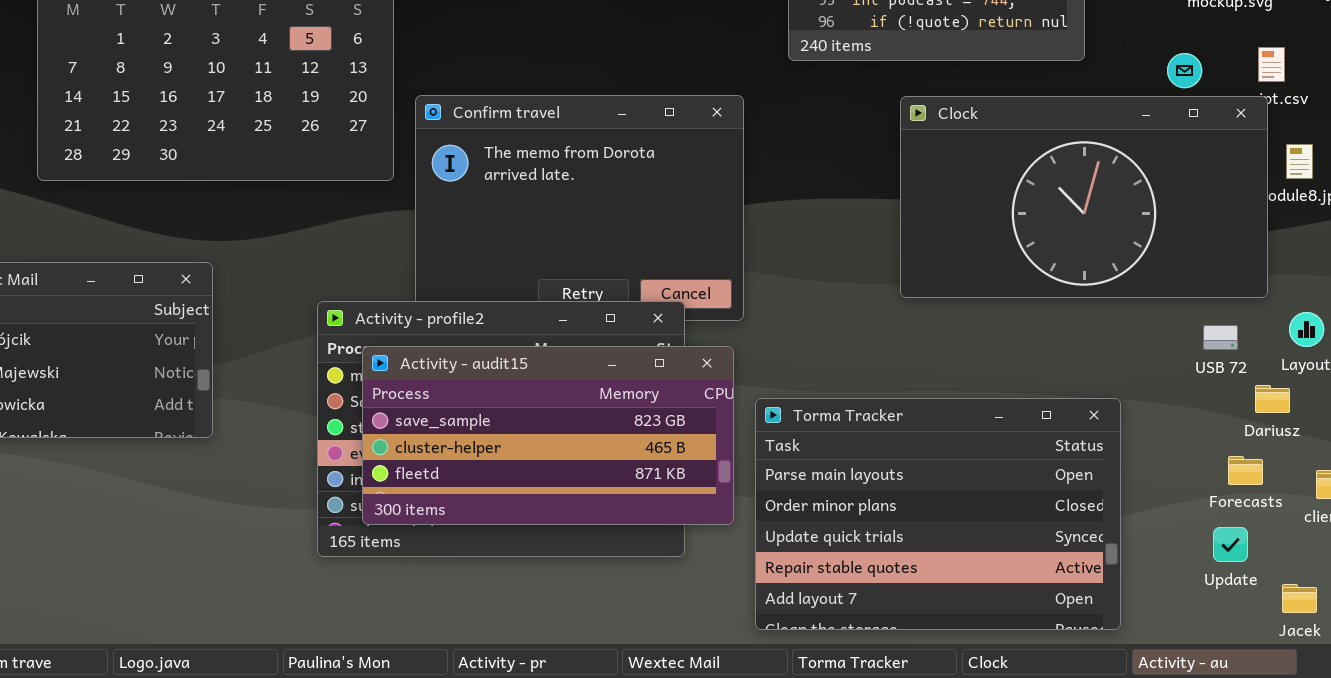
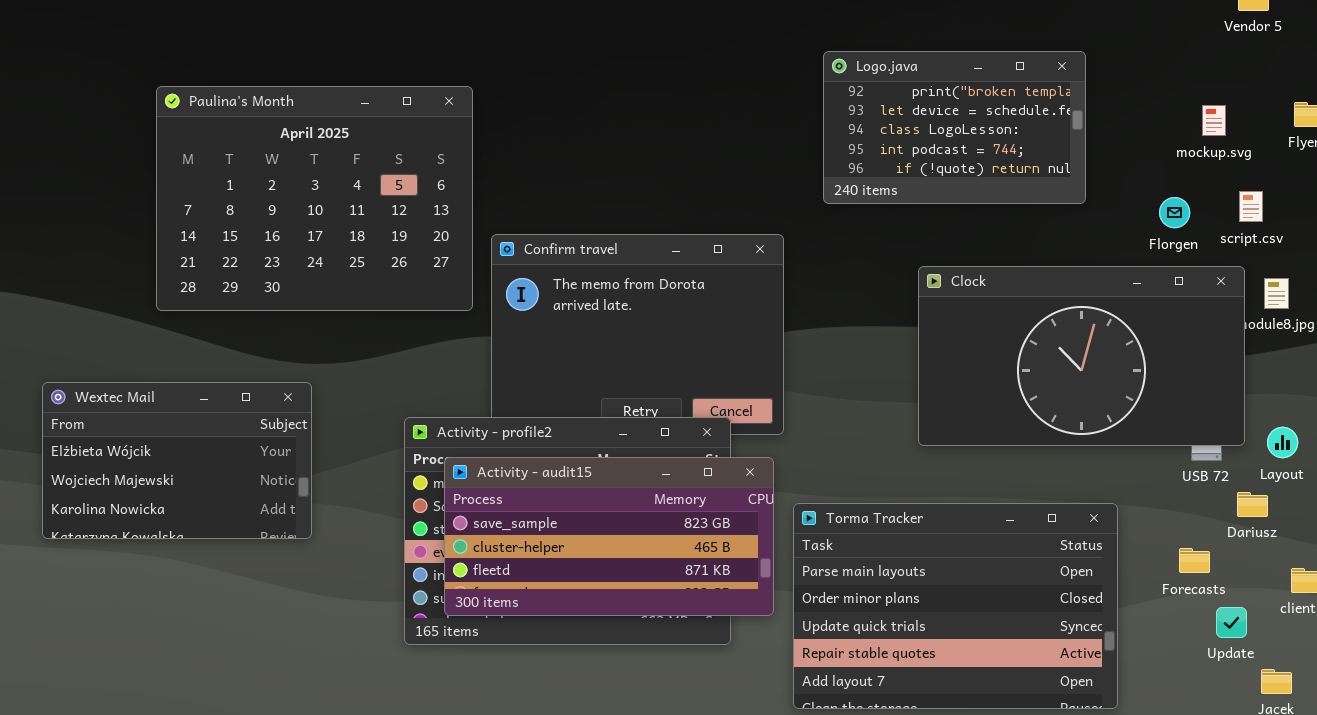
Clock: [900,96,1268,298] -> [918,266,1245,446], moved
Forecasts: [1228,456,1263,485] -> [1179,548,1210,573], moved
Update: [1213,527,1248,562] -> [1216,607,1247,638], moved

